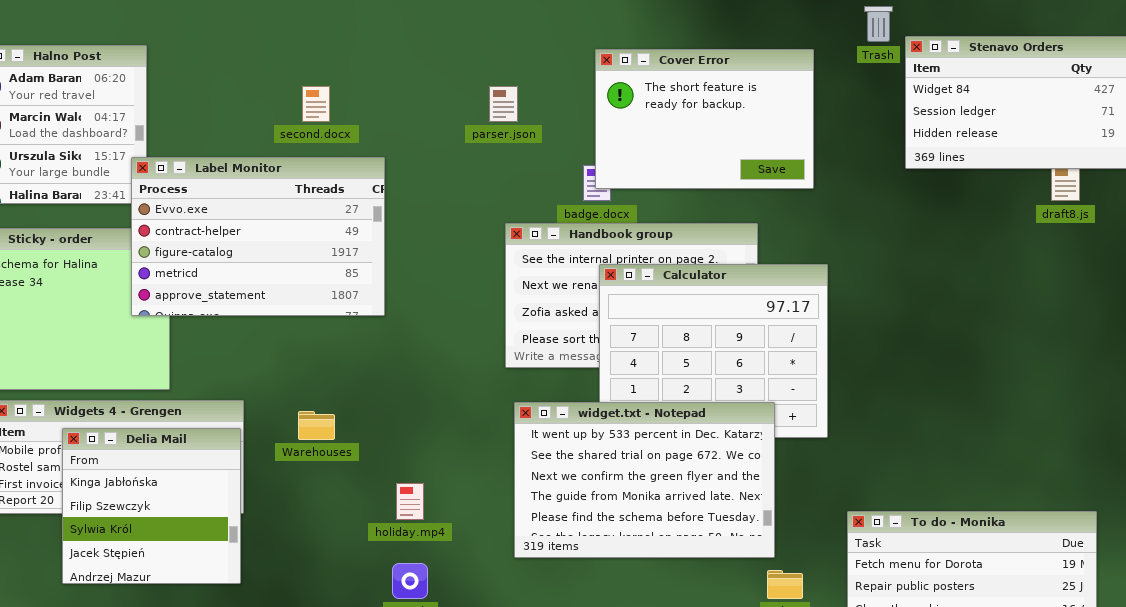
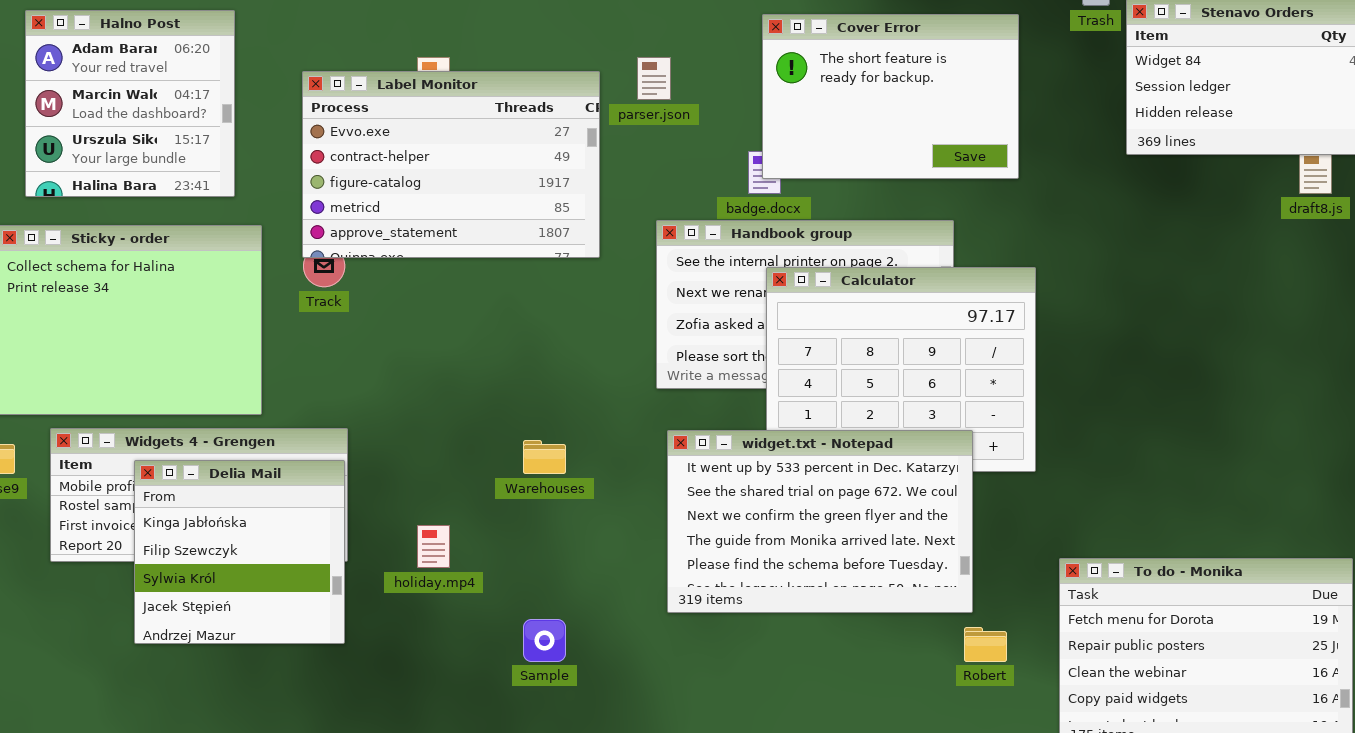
Label Monitor: [131,157,385,316] -> [302,71,600,258], moved
Warehouses: [298,411,335,440] -> [523,440,566,474], moved
holiday.mp4: [396,483,424,520] -> [417,525,450,568], moved

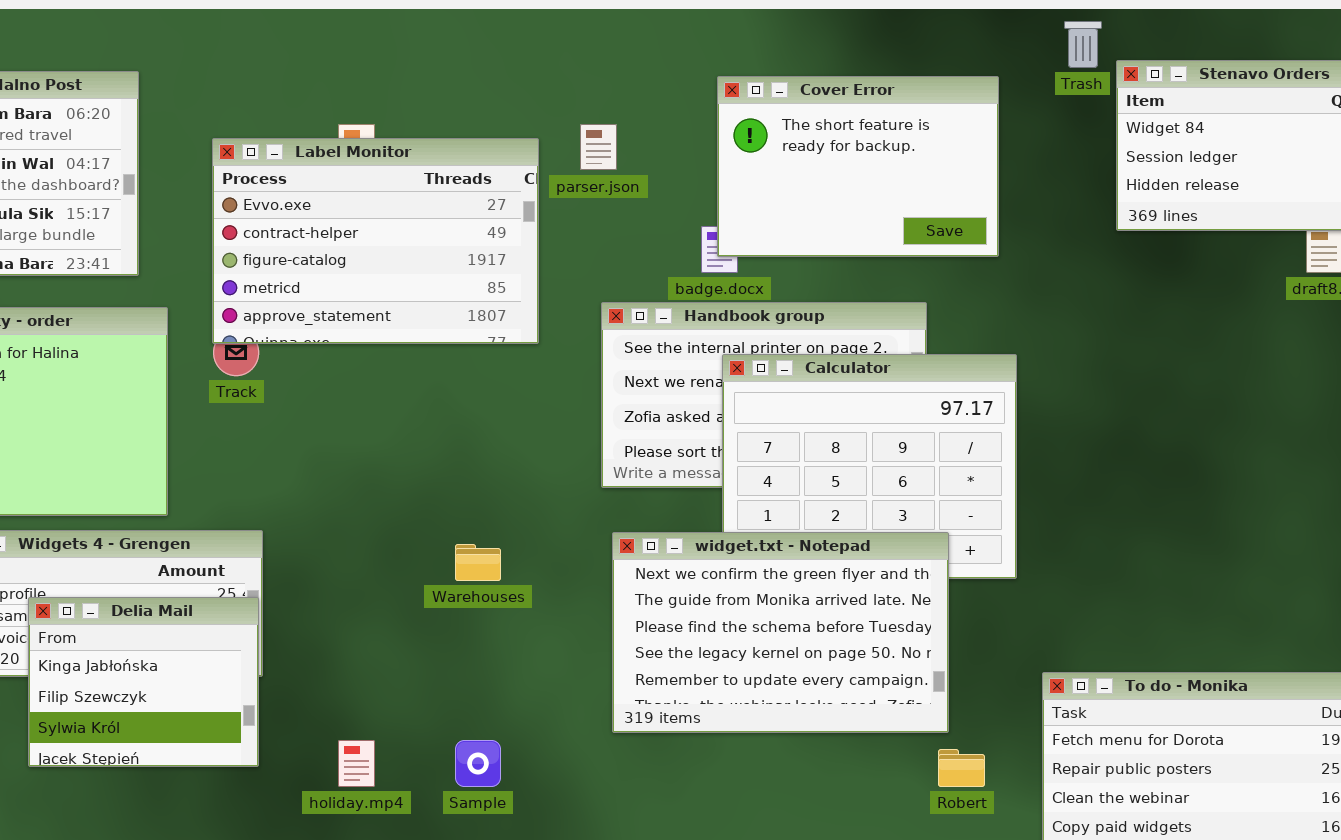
widget.txt - Notepad: [667,430,973,613] -> [612,532,949,733], scrolled down 2 rows
Delia Mail: [134,460,345,644] -> [28,597,259,767], resized
holiday.mp4: [417,525,450,568] -> [338,740,375,787], moved

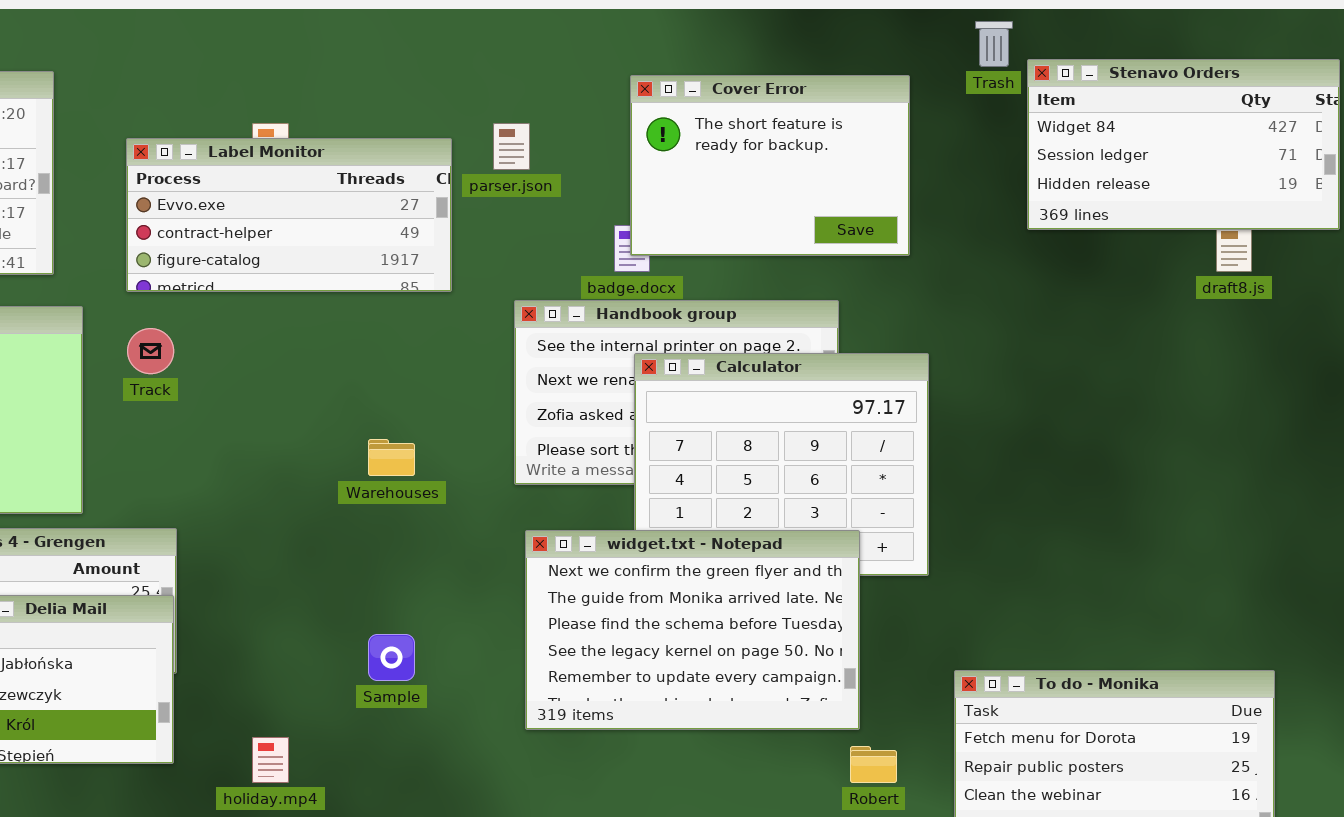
Label Monitor: [212,138,539,344] -> [126,138,452,292], resized
Warehouses: [455,544,501,581] -> [368,439,415,476], moved
Sample: [455,740,501,787] -> [368,634,415,681], moved

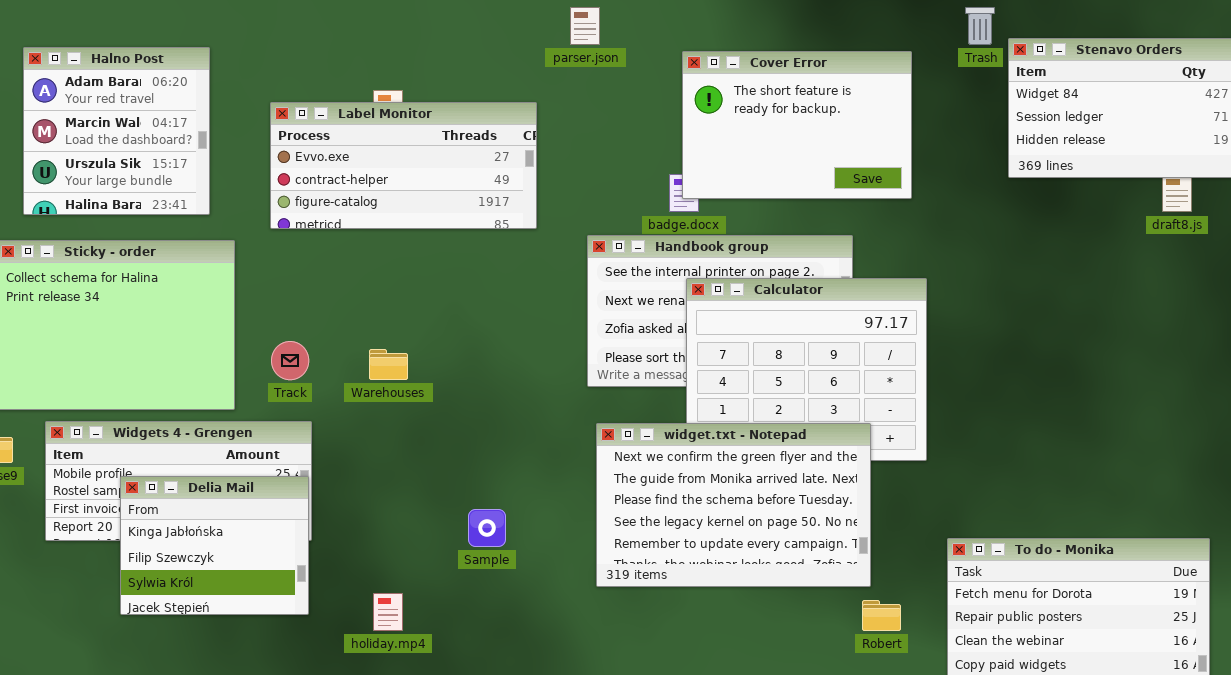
parser.json: [493,123,530,170] -> [570,7,600,45], moved
Track: [127,328,174,374] -> [271,341,309,380], moved
Warehouses: [368,439,415,476] -> [369,349,408,380], moved

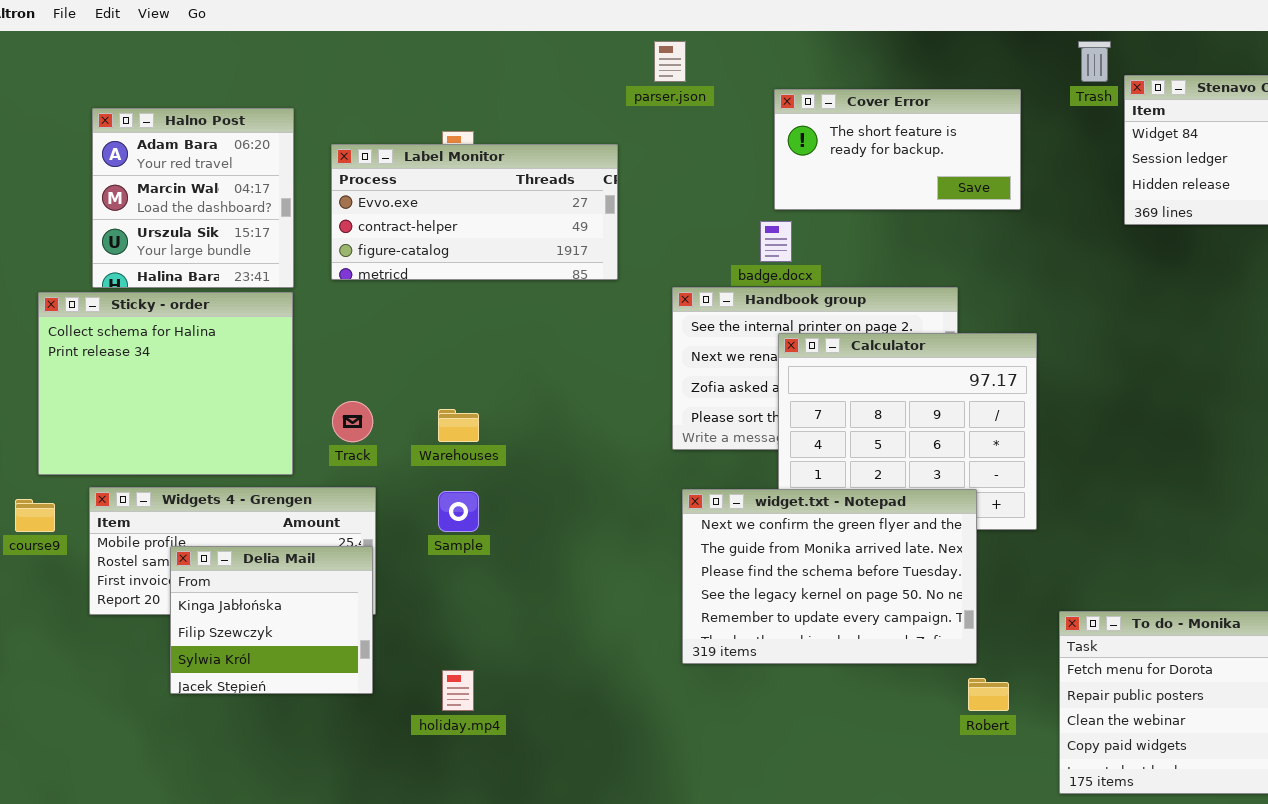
Halno Post: [23,47,210,215] -> [92,108,294,288], moved
Cover Error: [682,51,912,199] -> [774,89,1021,210], resized
Sample: [468,509,506,547] -> [438,491,479,532], moved

